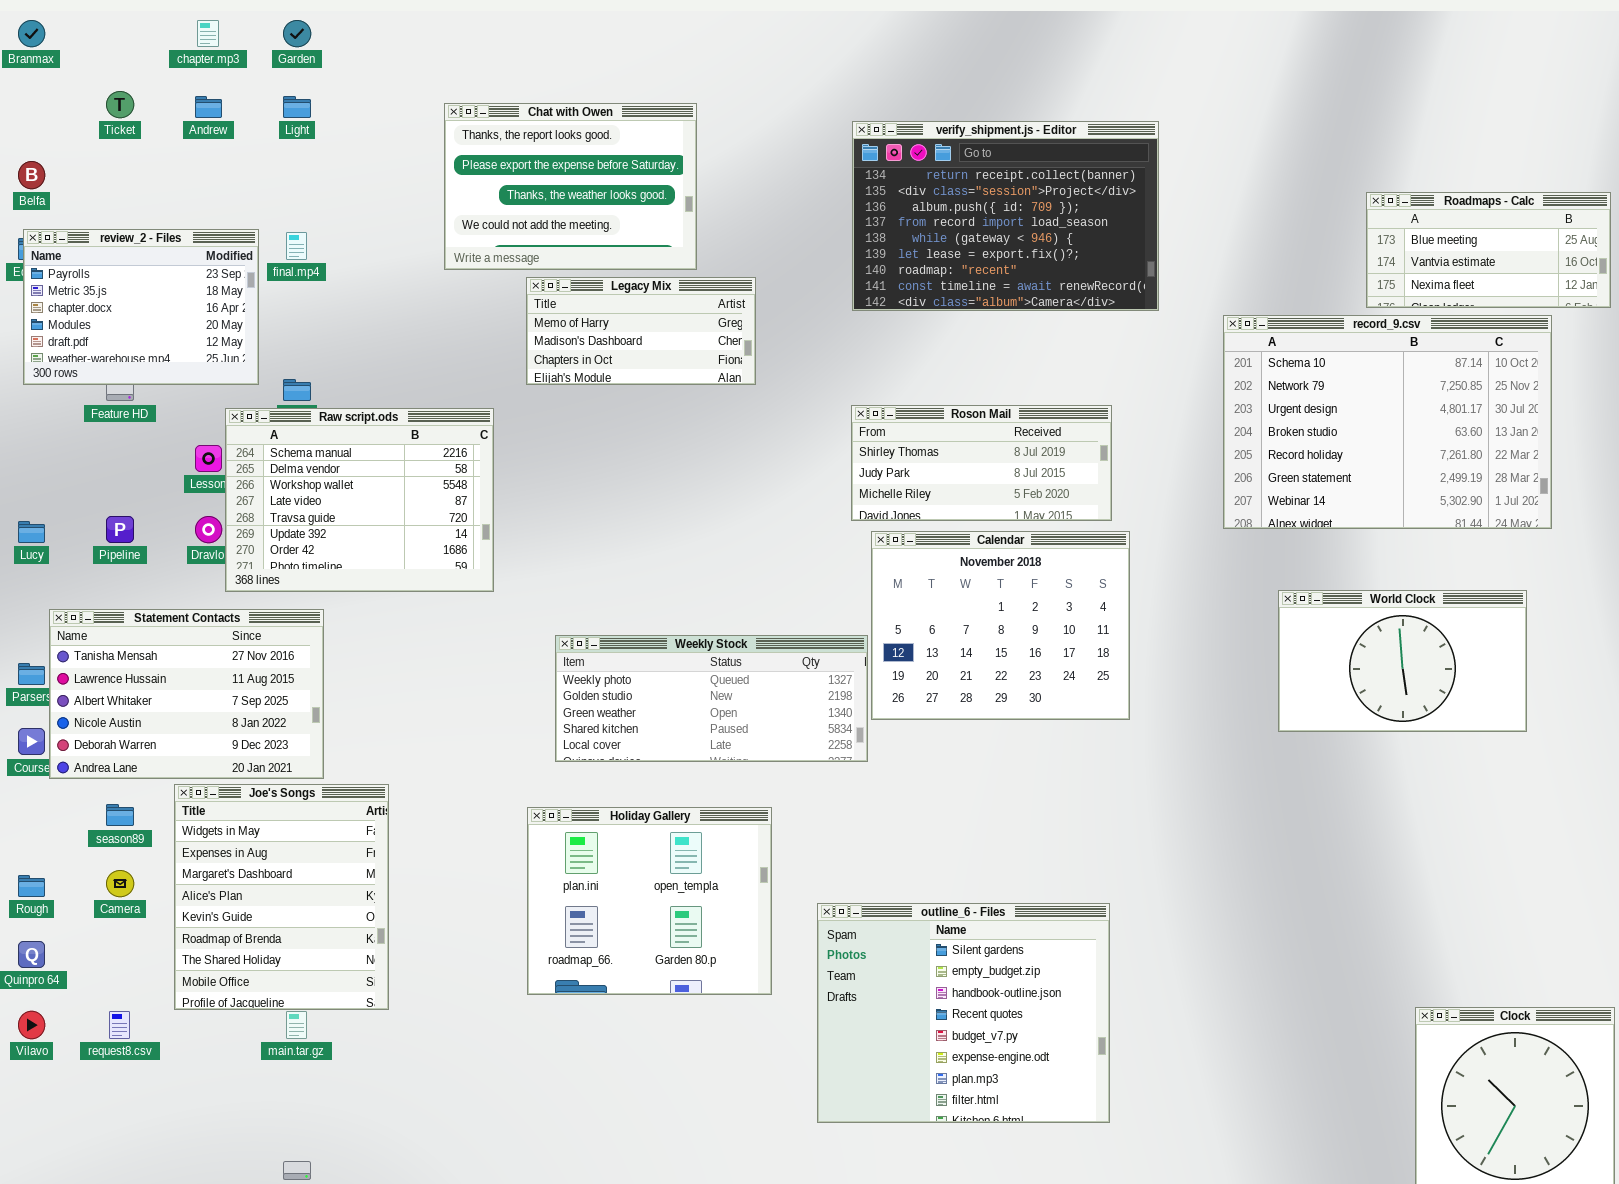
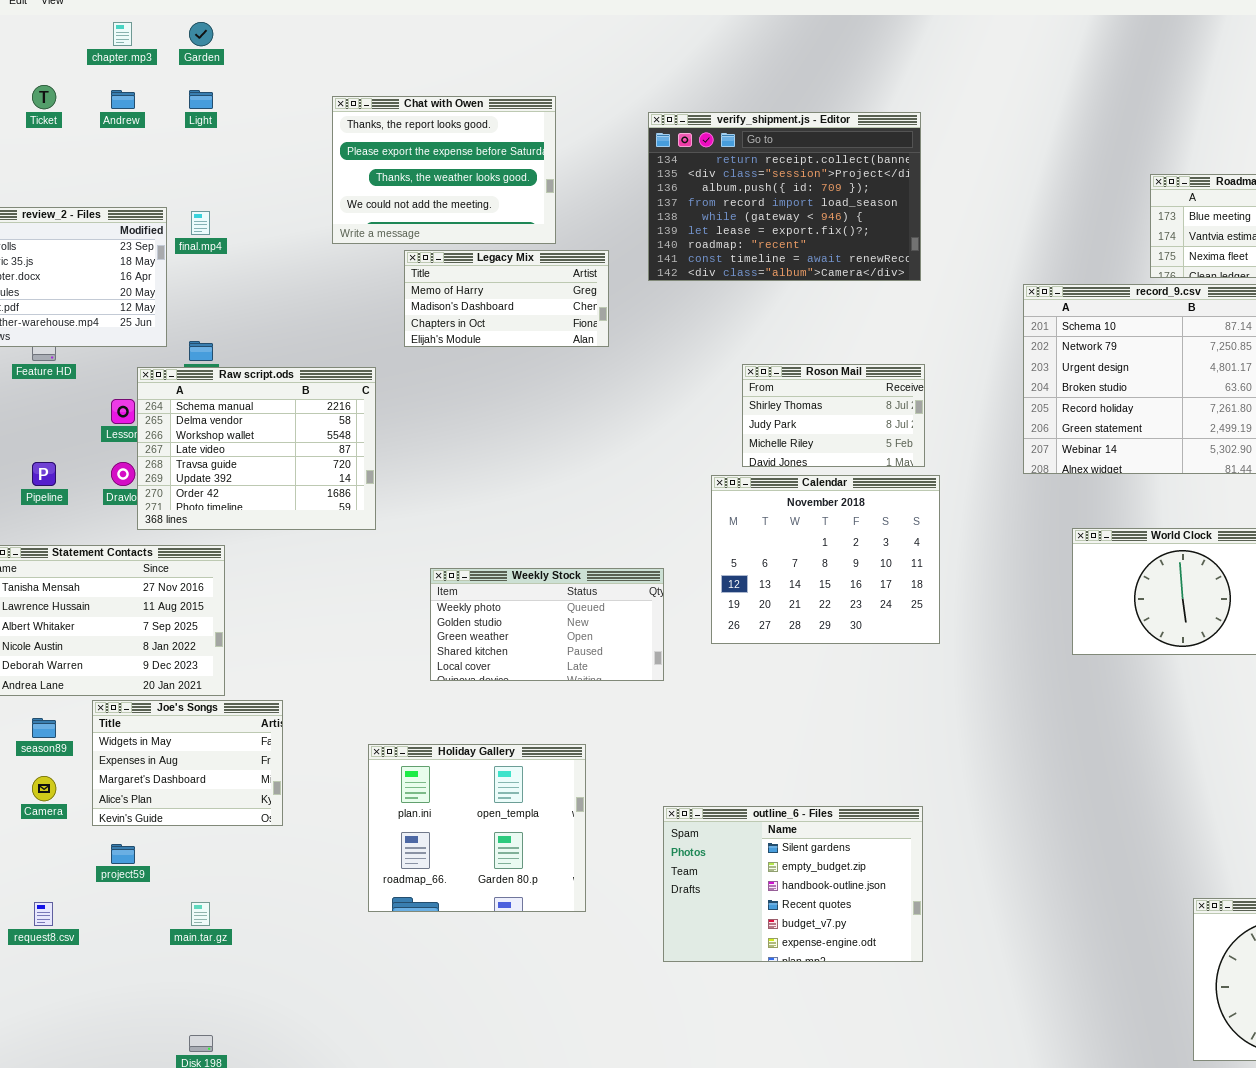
verify_shipment.js - Editor: [852,121,1159,311] -> [648,112,921,281], moved
Roson Mail: [851,405,1112,521] -> [742,364,925,467], resized
Weekly Stock: [555,635,868,762] -> [430,568,664,681], resized
Joe's Songs: [174,784,389,1010] -> [92,700,283,826], resized
Holiday Gallery: [527,807,772,995] -> [368,744,586,912], moved
outline_6 - Files: [817,903,1110,1123] -> [663,806,923,962], resized

